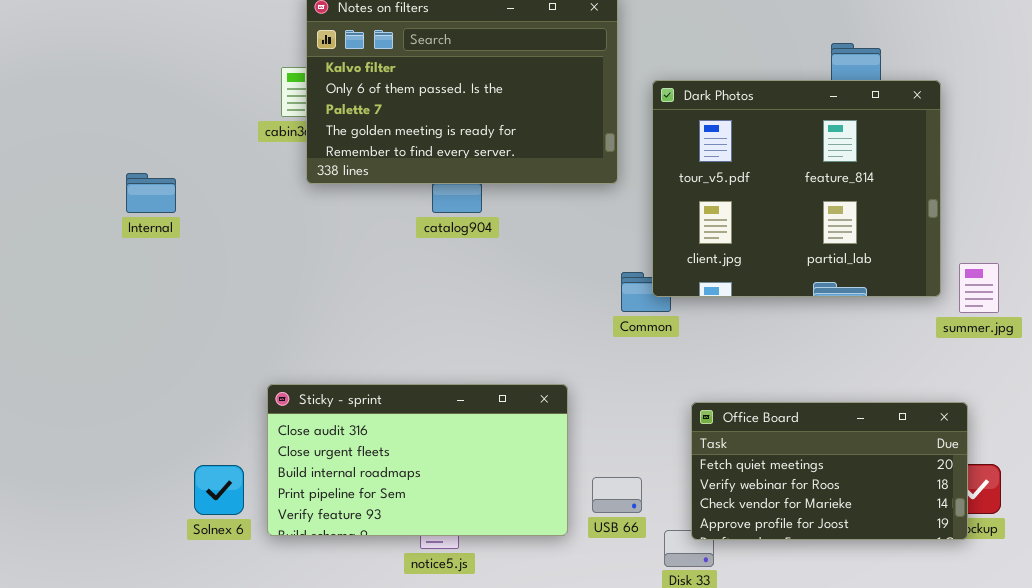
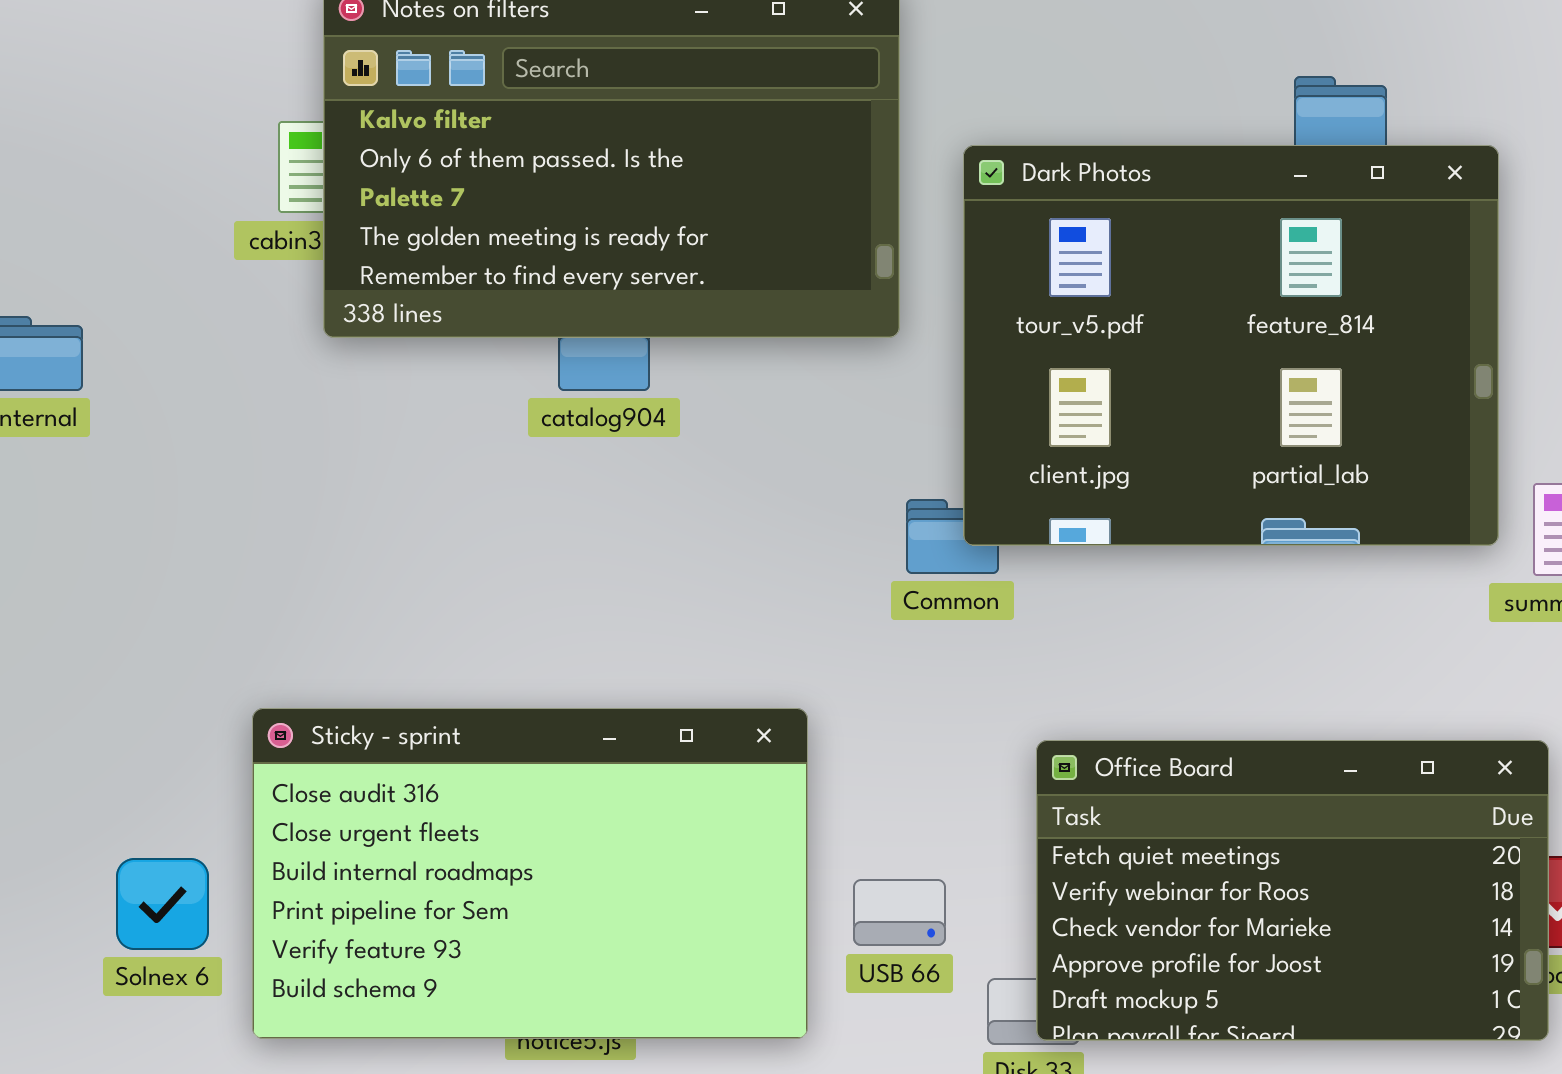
Sticky - sprint: [267,384,568,536] -> [252,708,808,1039], resized
Office Board: [691,402,968,540] -> [1036,740,1549,1041], resized

